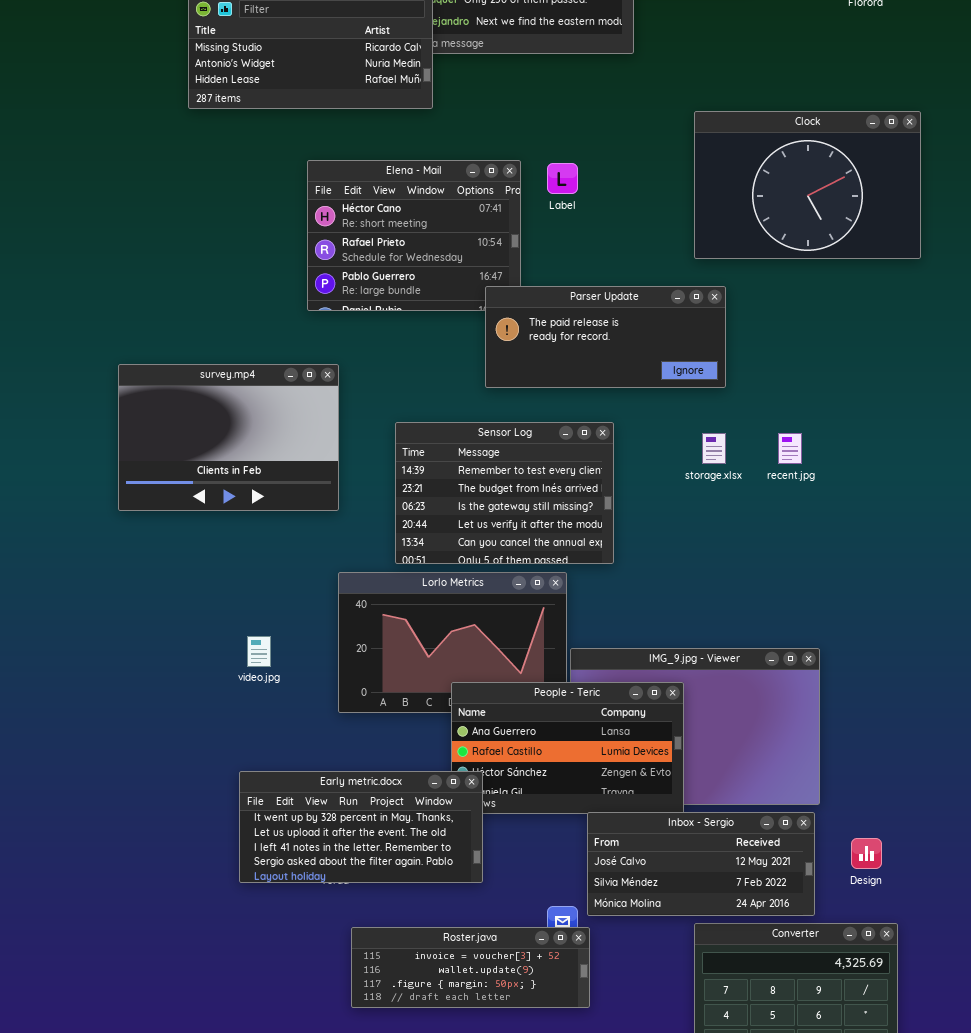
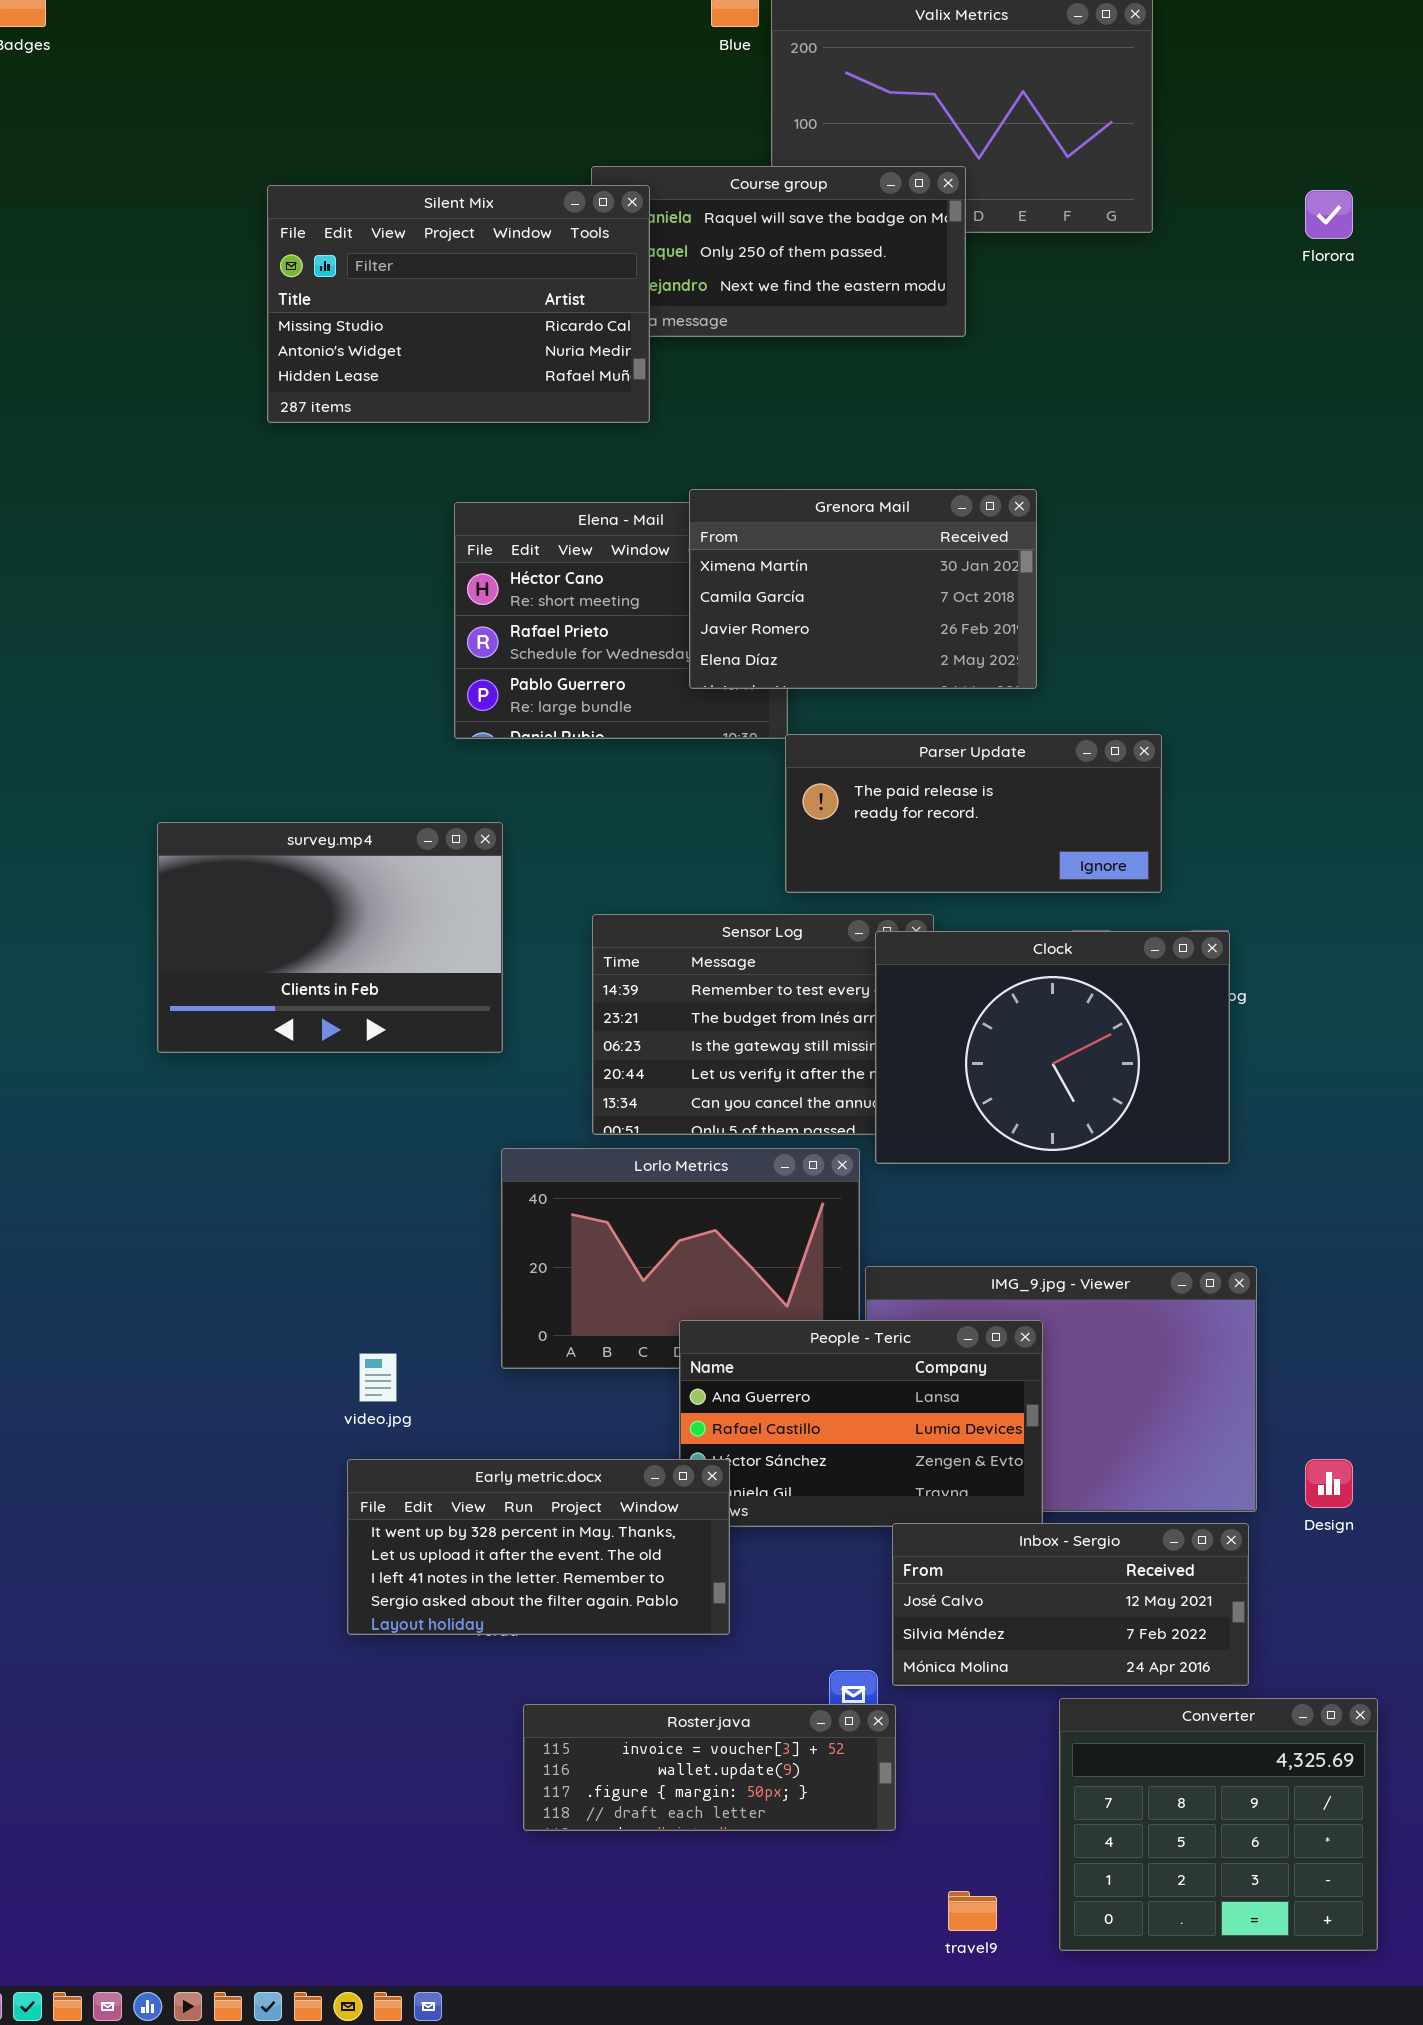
Clock: [694,111,921,259] -> [875,931,1230,1164], moved
Grenora Mail: none -> [689,489,1037,689], opened
Parser Update: [485,286,726,388] -> [785,734,1162,893], moved
video.jpg: [247,636,271,667] -> [359,1353,397,1402], moved
Design: [851,838,882,869] -> [1305,1459,1353,1508], moved

